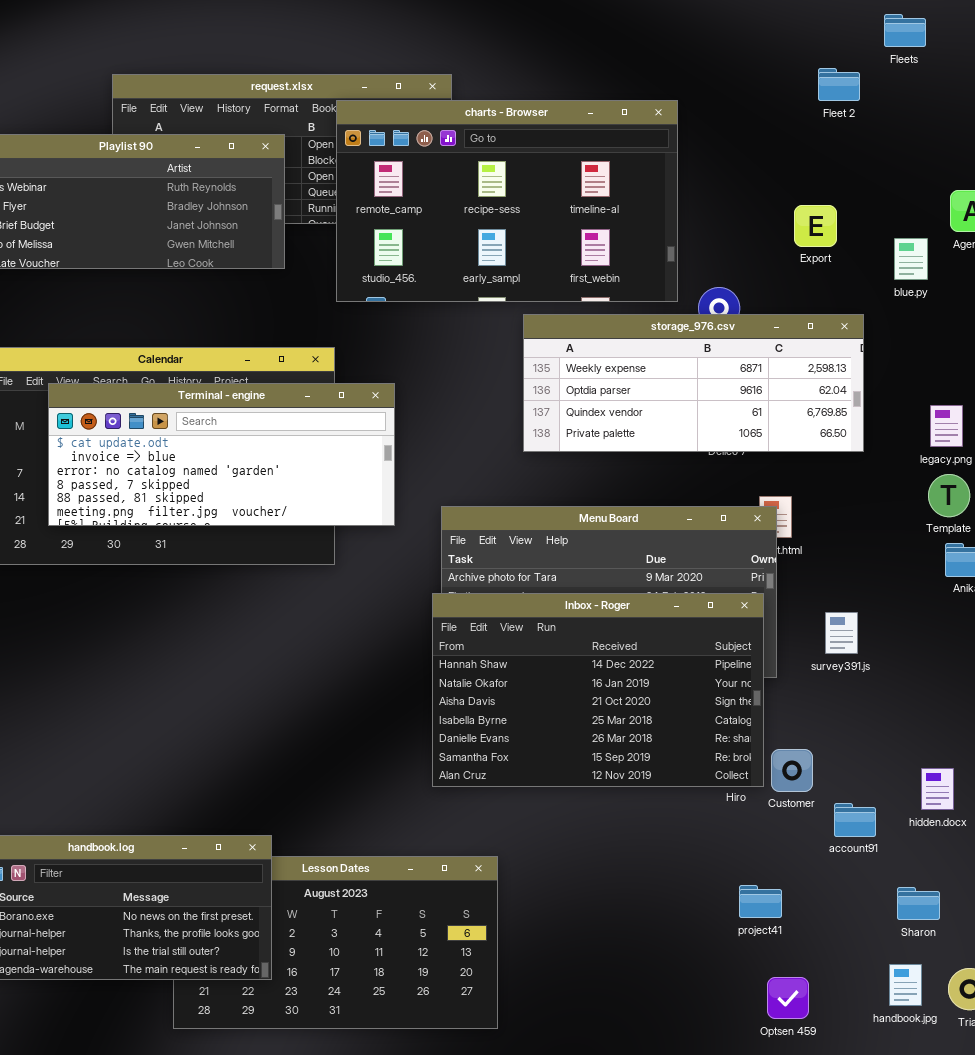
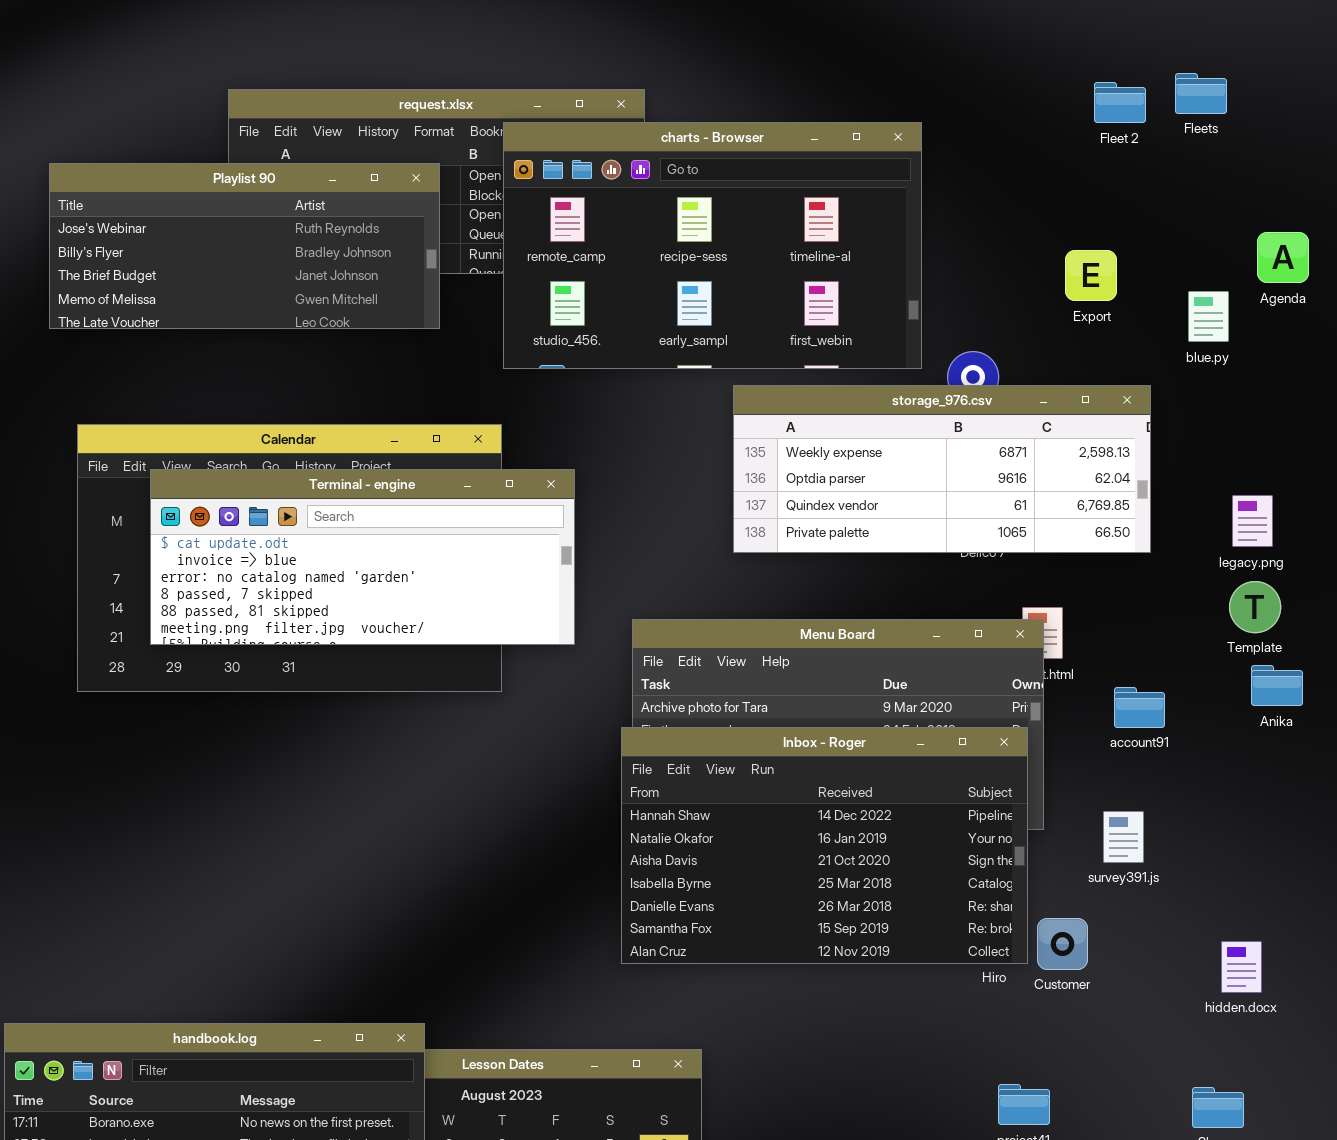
Fleets: [884,14,926,47] -> [1175,73,1227,114], moved
survey391.js: [825,612,858,654] -> [1103,811,1144,863], moved
account91: [834,803,876,837] -> [1114,687,1165,728], moved

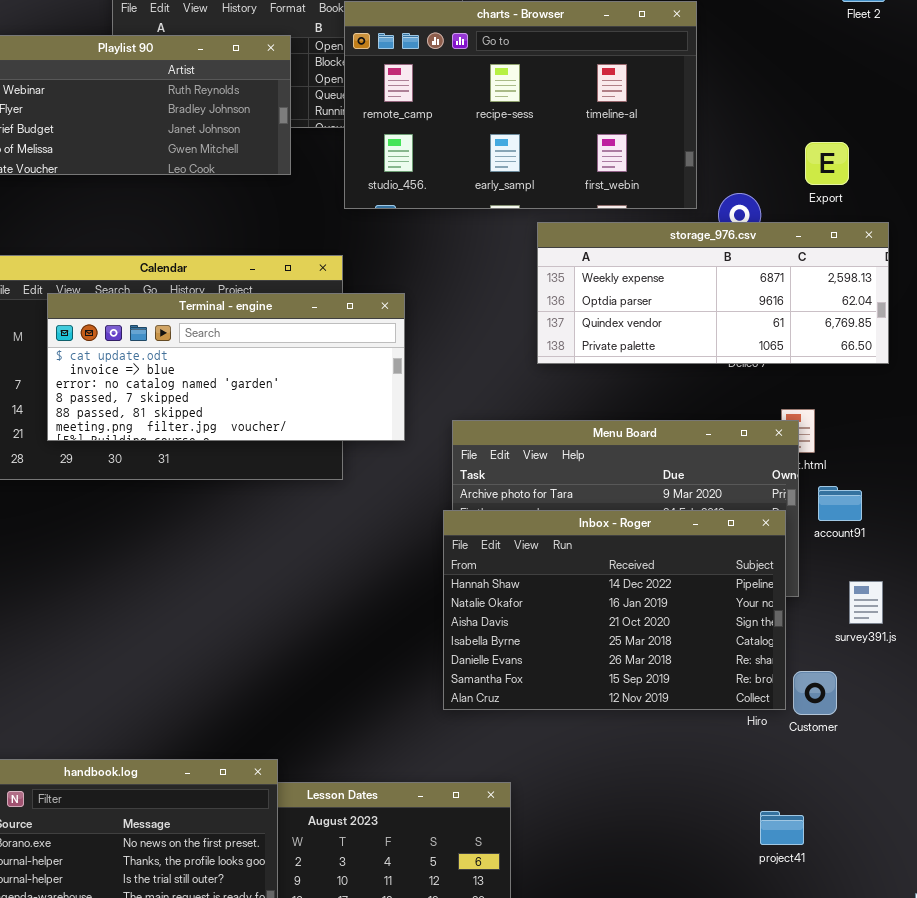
Export: [1065,250,1117,301] -> [805,142,849,185], moved
account91: [1114,687,1165,728] -> [818,486,862,521], moved

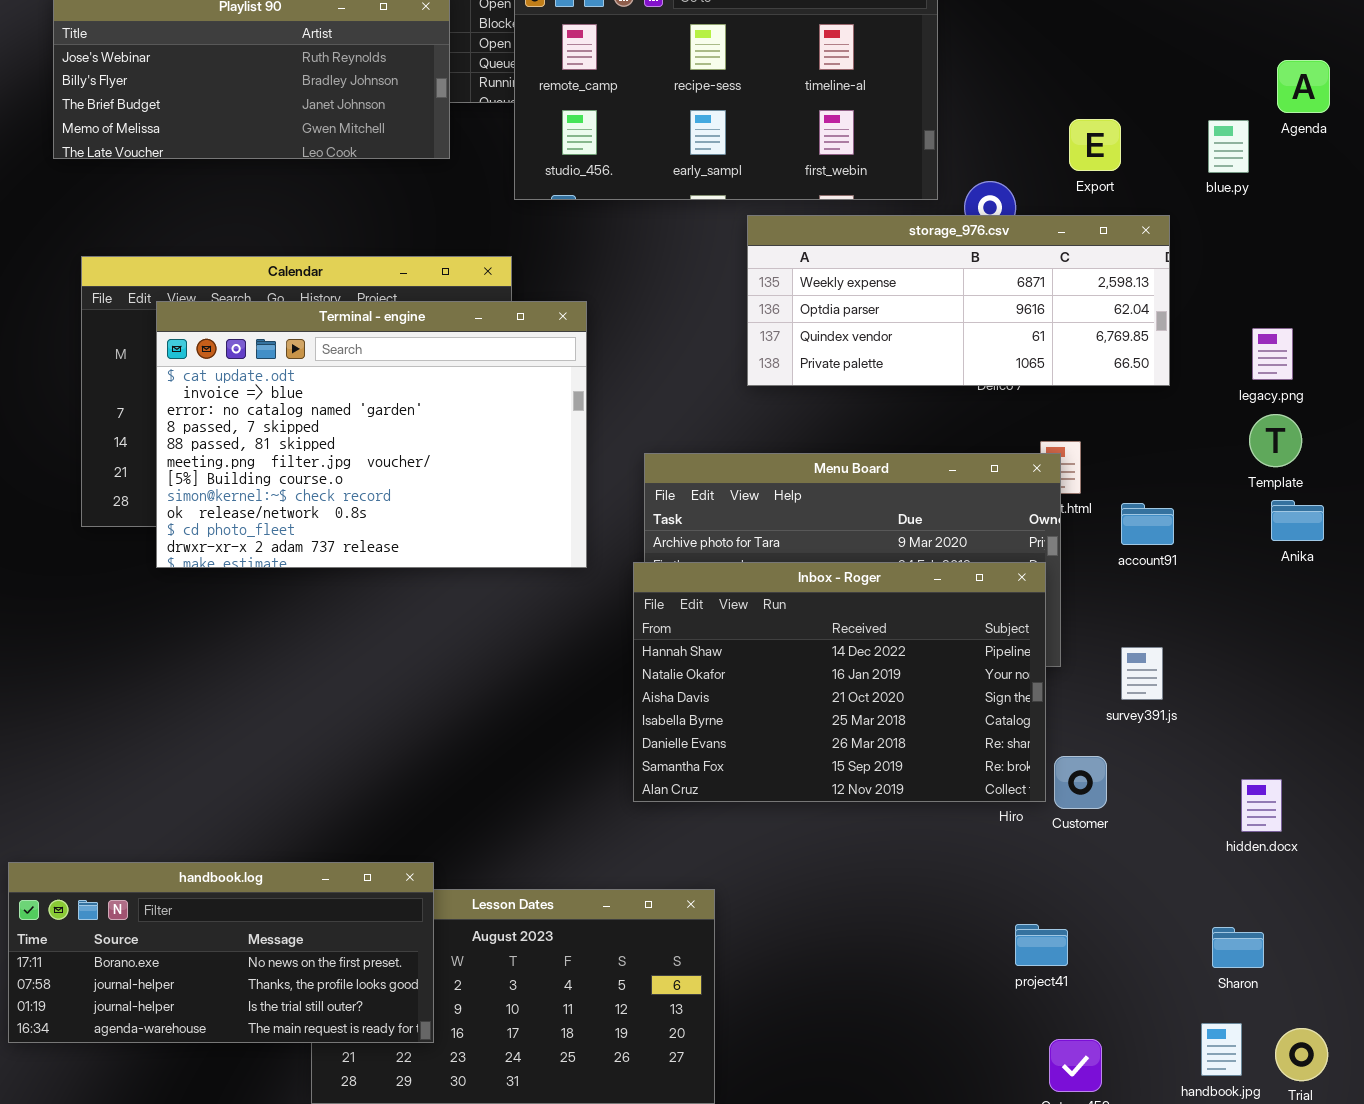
Terminal - engine: [47,293,405,441] -> [156,301,587,568], resized
account91: [818,486,862,521] -> [1121,503,1174,545], moved

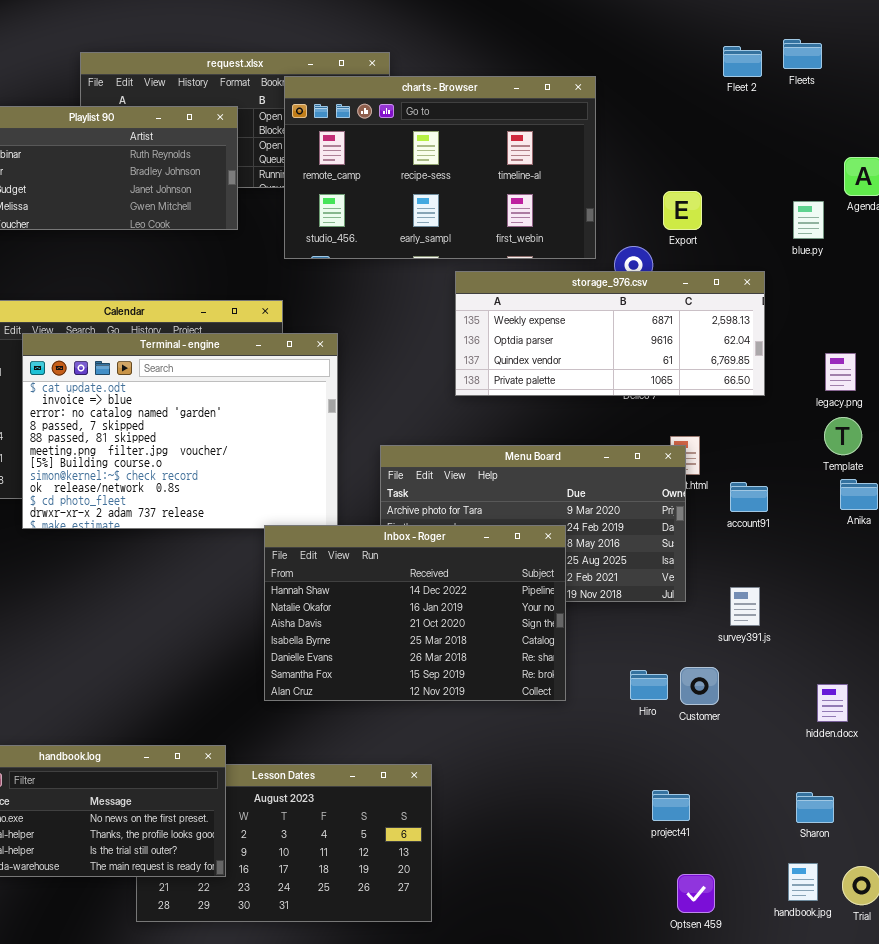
Export: [1069,119,1121,171] -> [663,191,702,230], moved
Inbox - Roger: [633,562,1046,802] -> [264,525,566,701], moved

